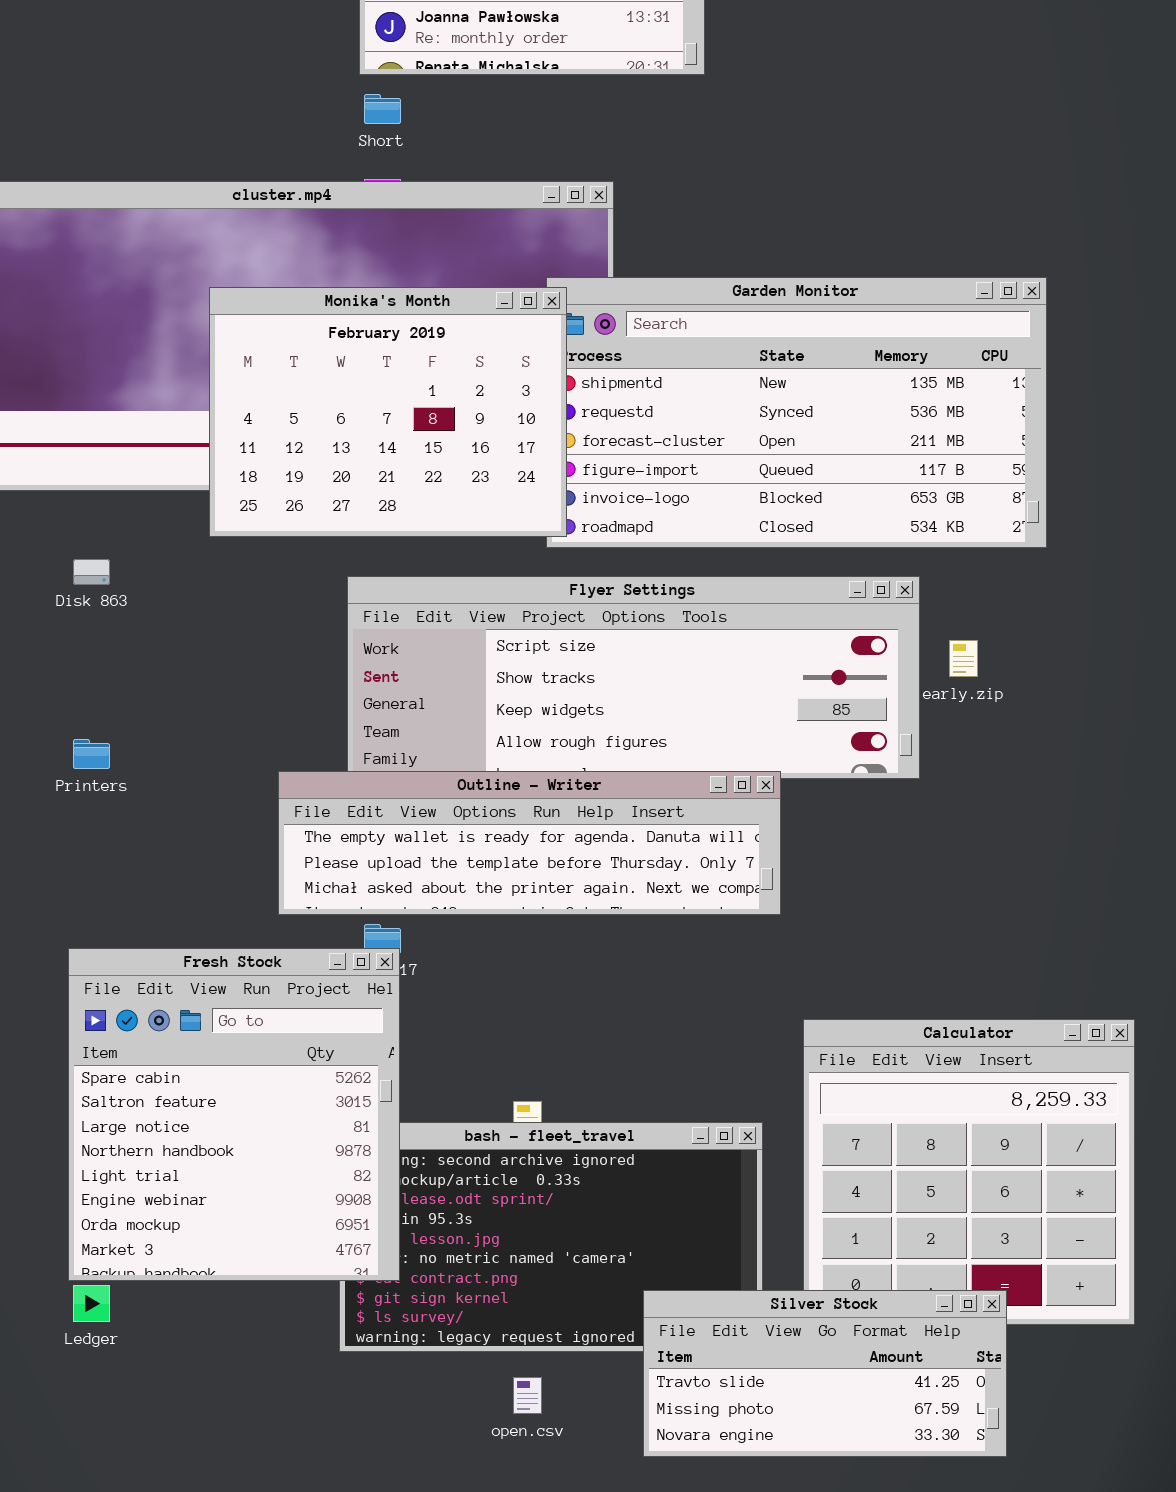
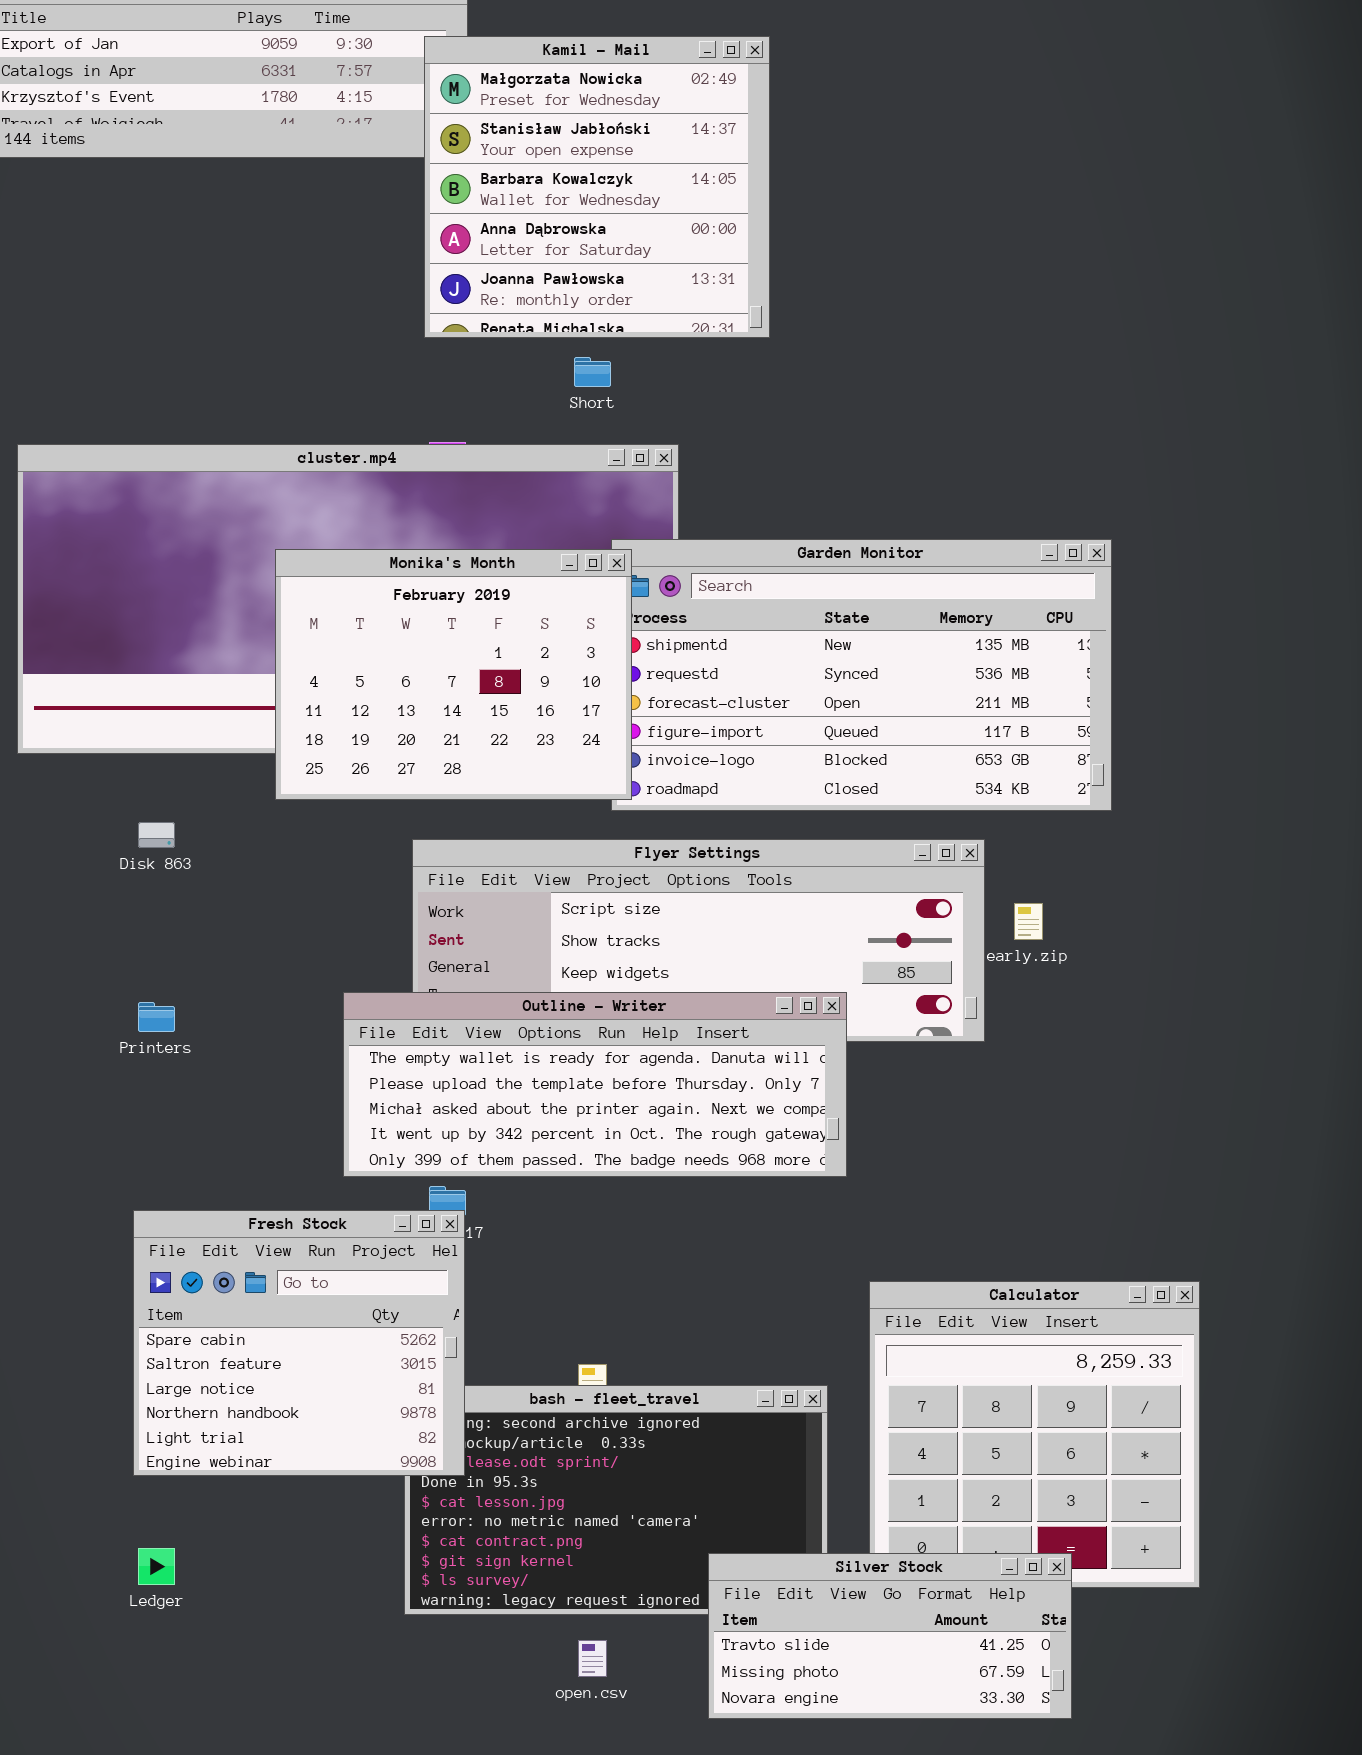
Short: [364,94,401,124] -> [574,357,611,387], moved
Outline - Writer: [278,771,781,915] -> [343,992,847,1177], resized
Fresh Stock: [68,948,400,1281] -> [133,1210,465,1476], resized

